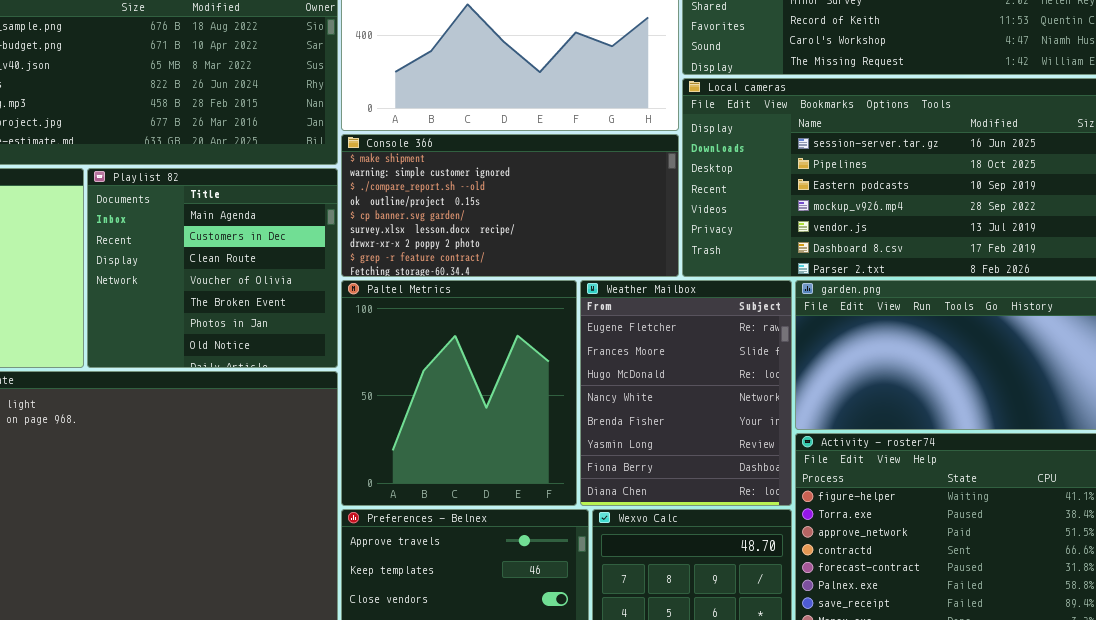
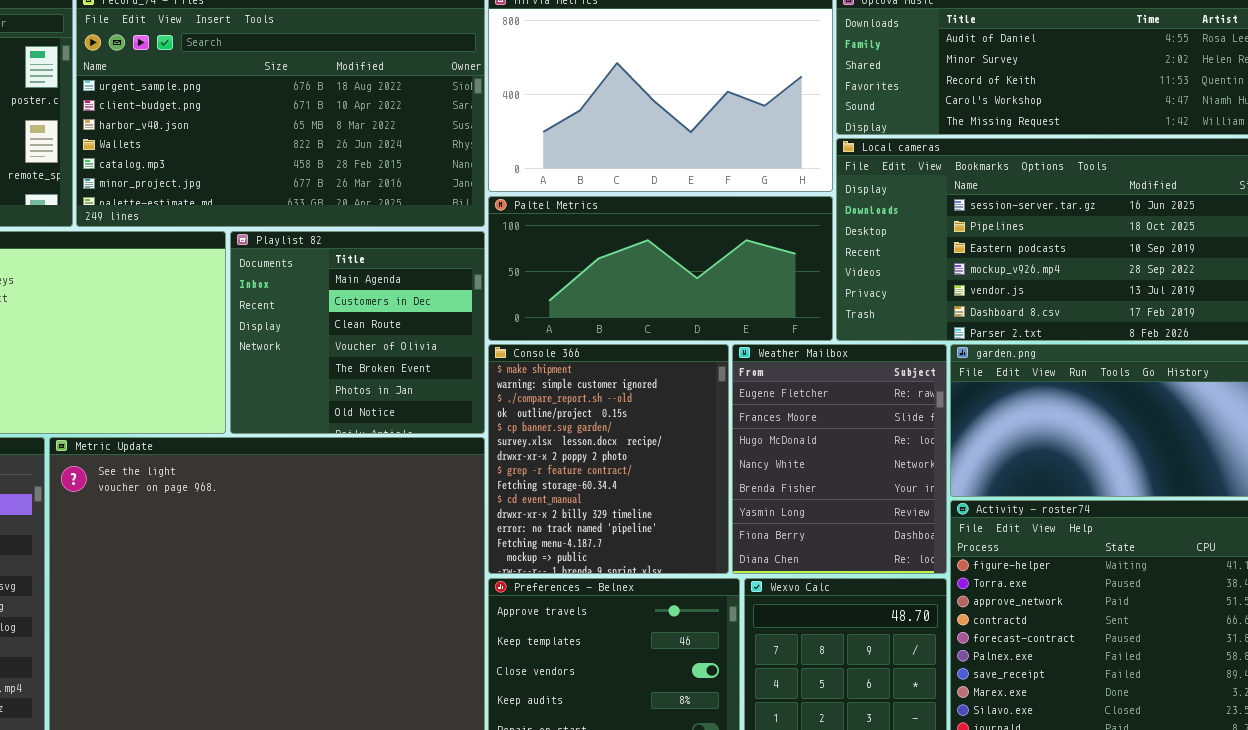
Console 366: [341,134,679,277] -> [488,344,729,574], moved, resized
Paltel Metrics: [341,280,577,506] -> [488,196,833,341], moved, resized

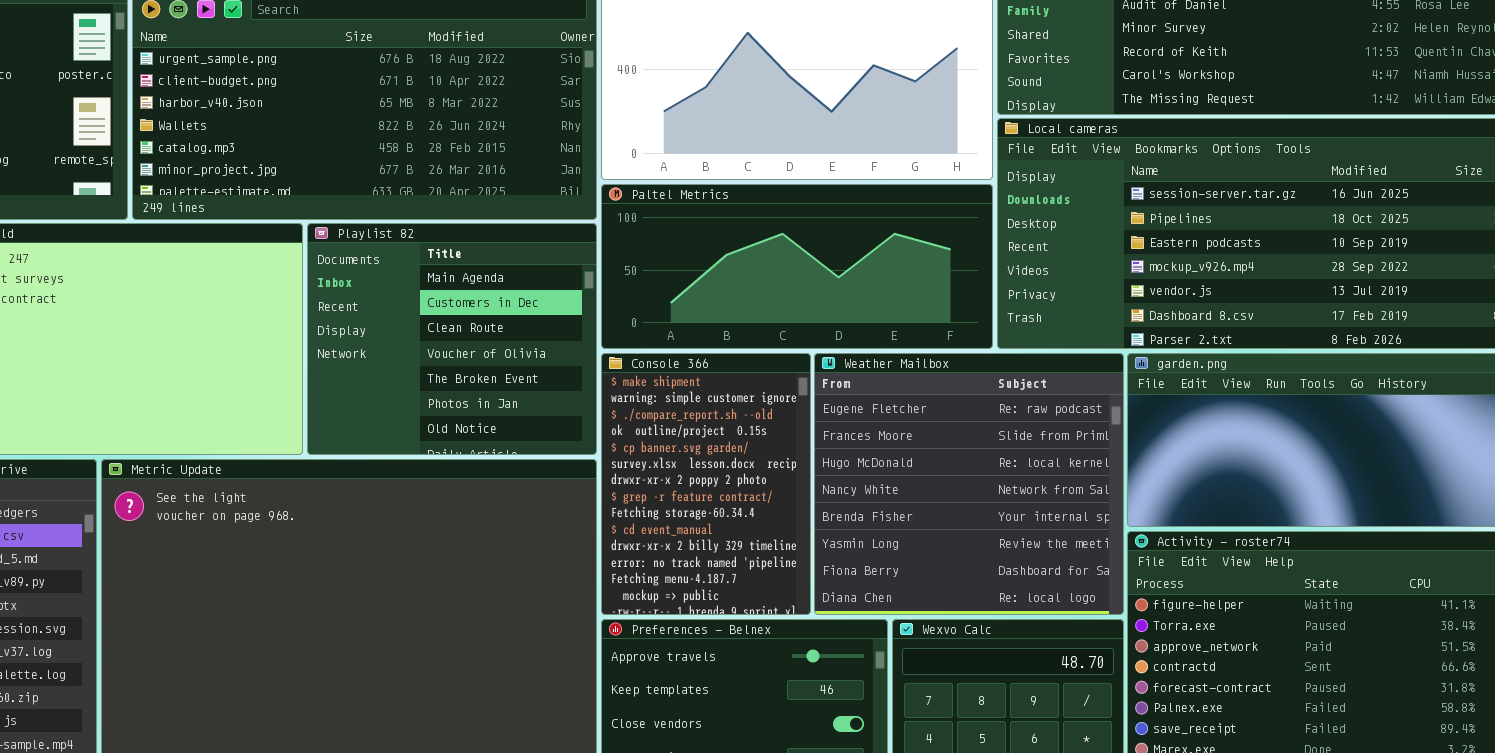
Console 366: [488,344,729,574] -> [601,353,811,615], resized
Weather Mailbox: [732,344,947,574] -> [814,353,1124,615], resized

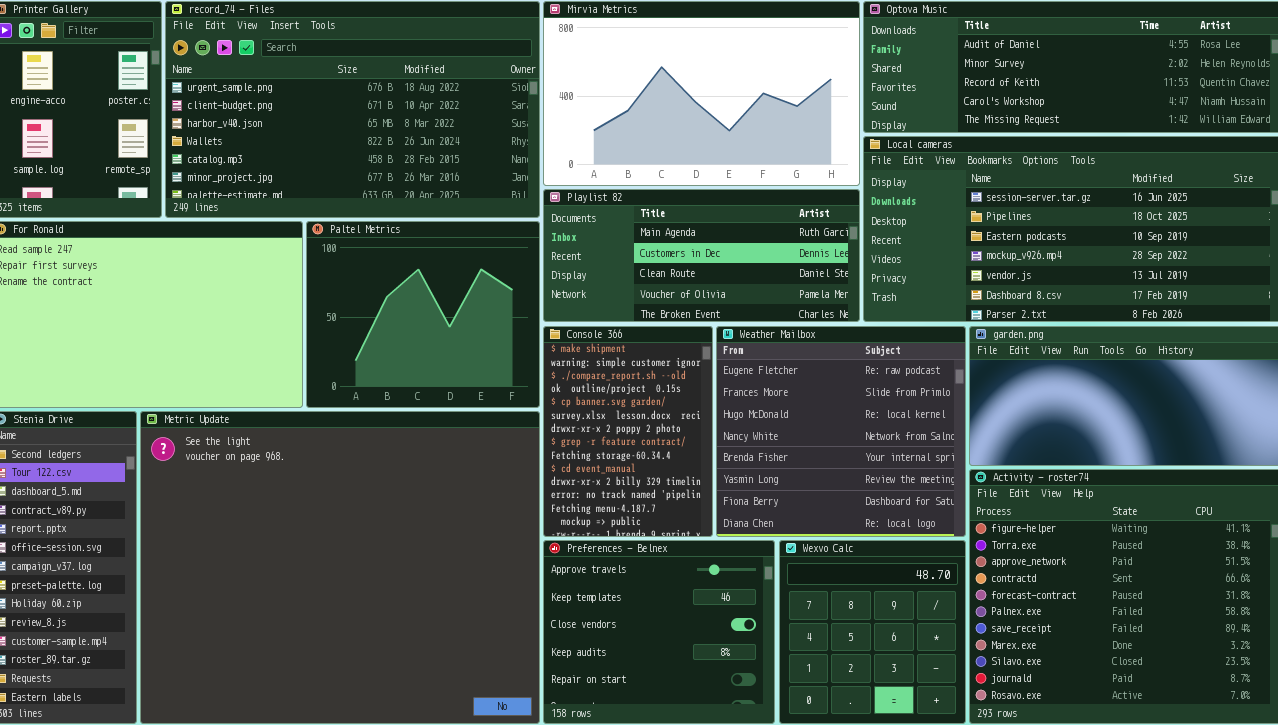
Paltel Metrics: [601,184,993,349] -> [306,221,540,408], moved, resized
Playlist 82: [307,223,597,455] -> [543,189,860,322], moved, resized

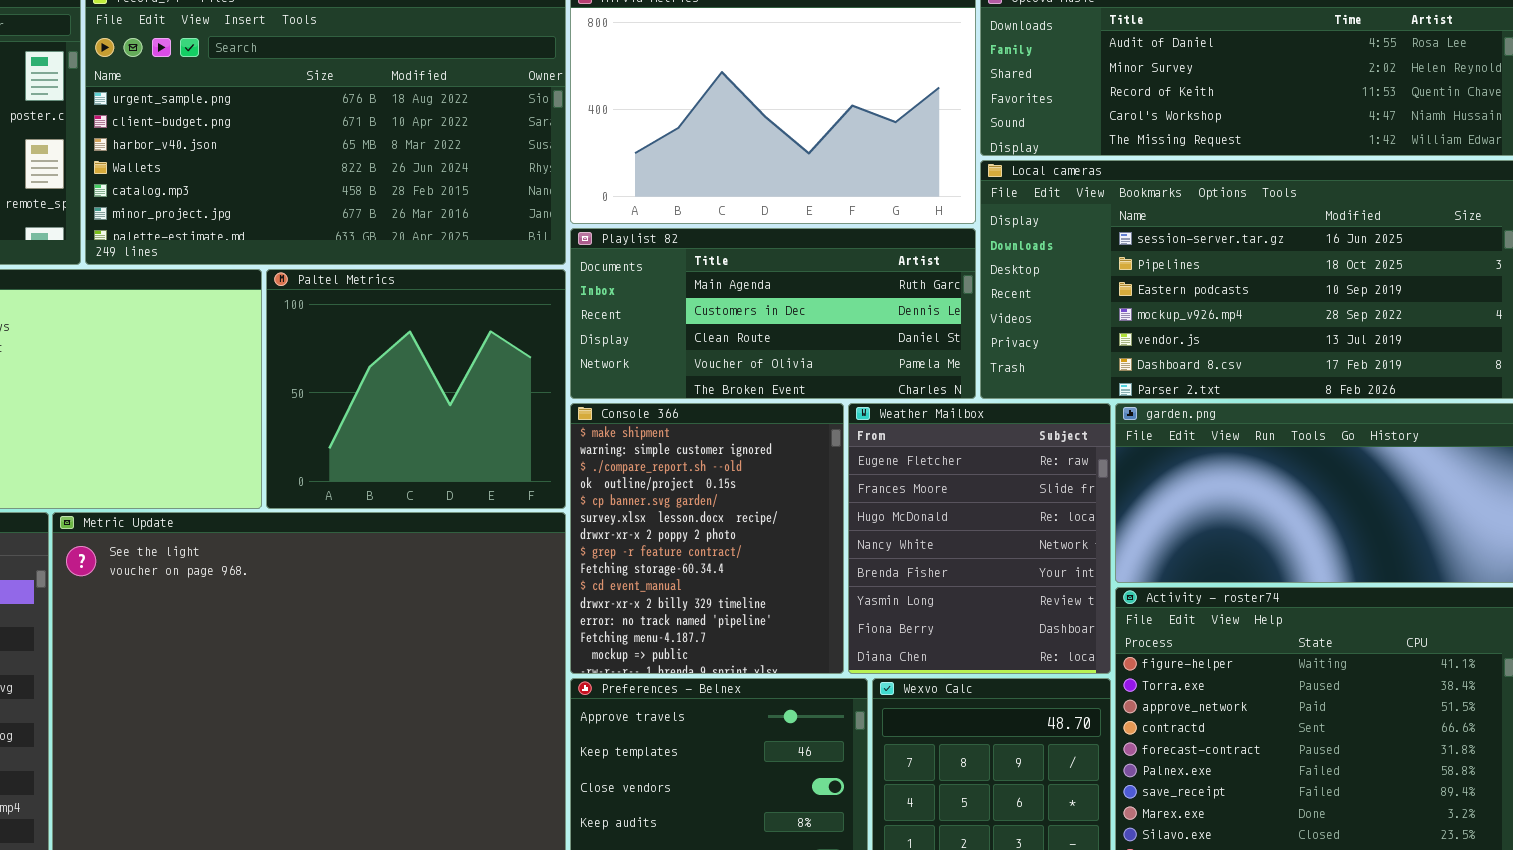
Console 366: [543,326,713,537] -> [570,403,844,674], resized
Weather Mailbox: [716,326,966,537] -> [848,403,1111,674], resized

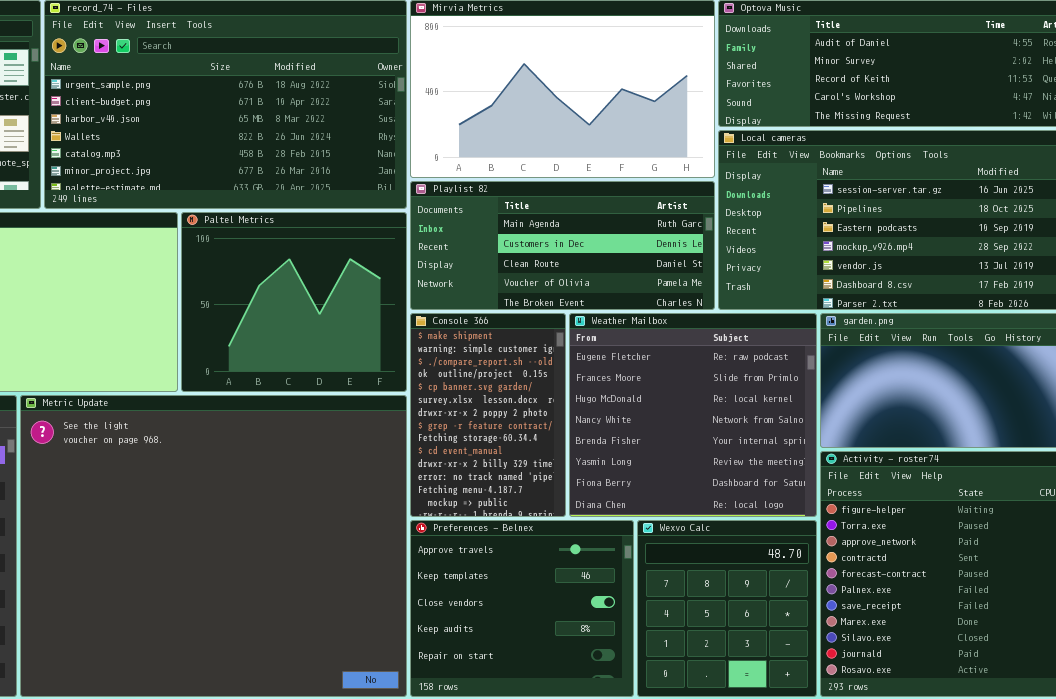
Console 366: [570,403,844,674] -> [410,313,566,517], resized
Weather Mailbox: [848,403,1111,674] -> [569,313,817,517], resized

